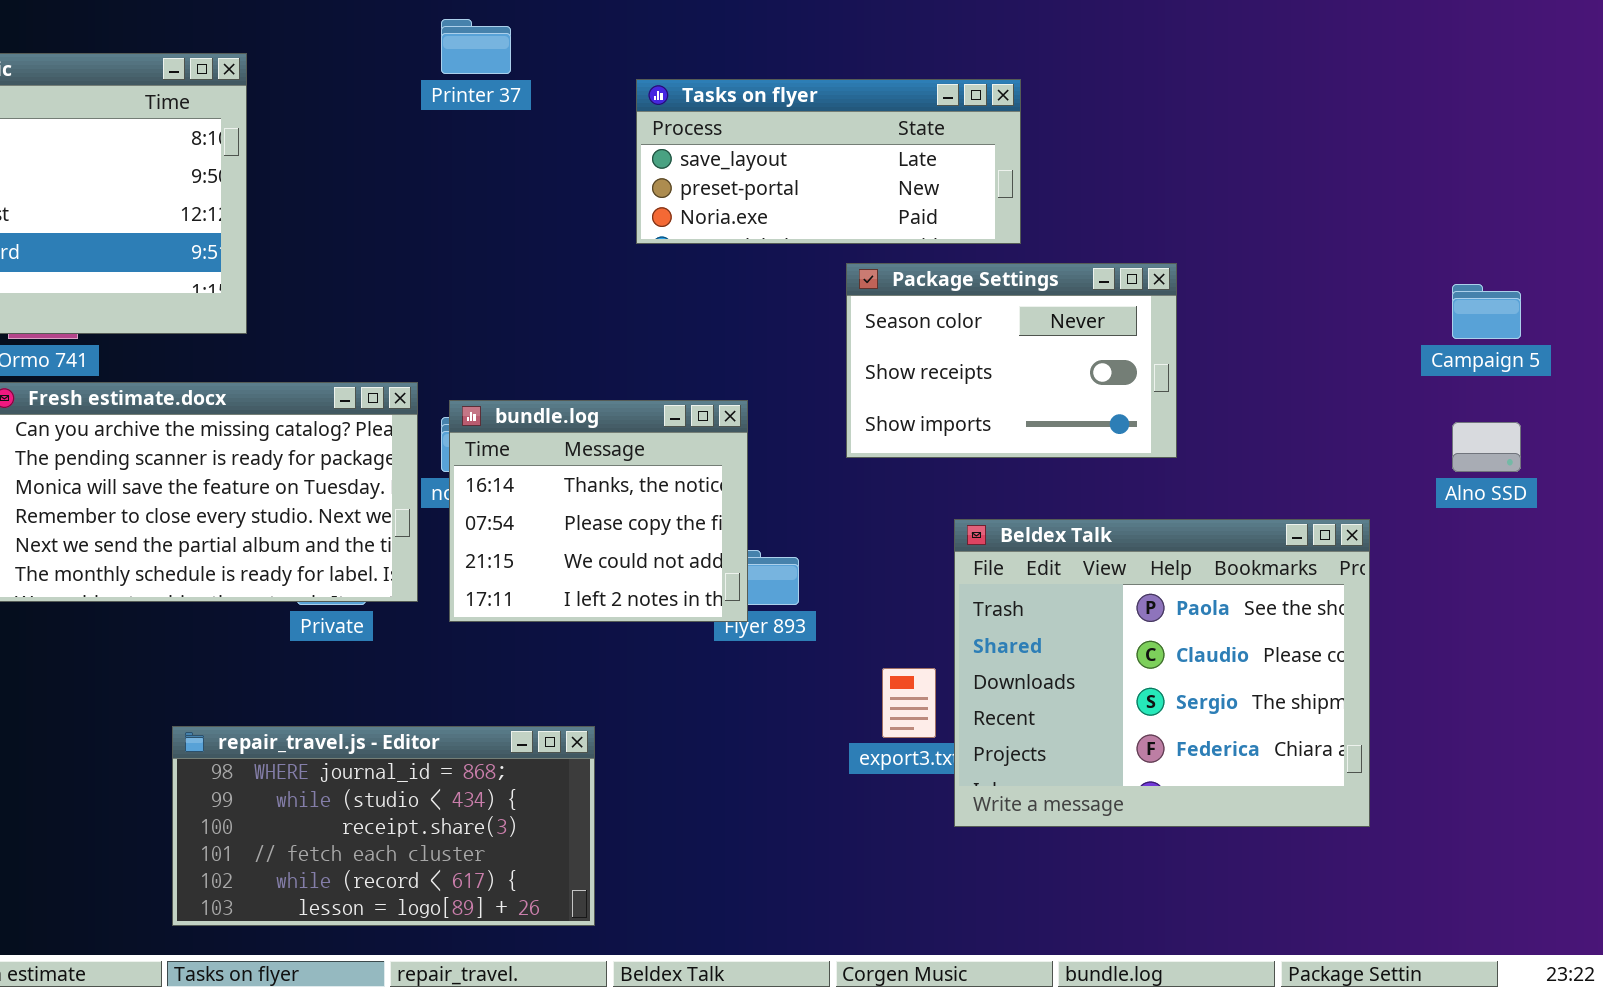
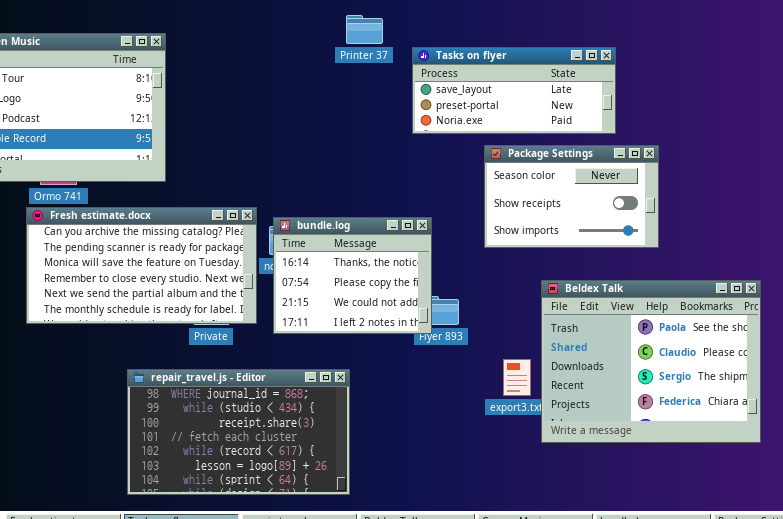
Printer 37: [441,19,511,74] -> [346,15,383,44], moved
Tasks on flyer: [636,79,1021,244] -> [412,47,616,134], moved
repair_travel.js - Editor: [172,726,595,926] -> [127,369,350,495], resized

